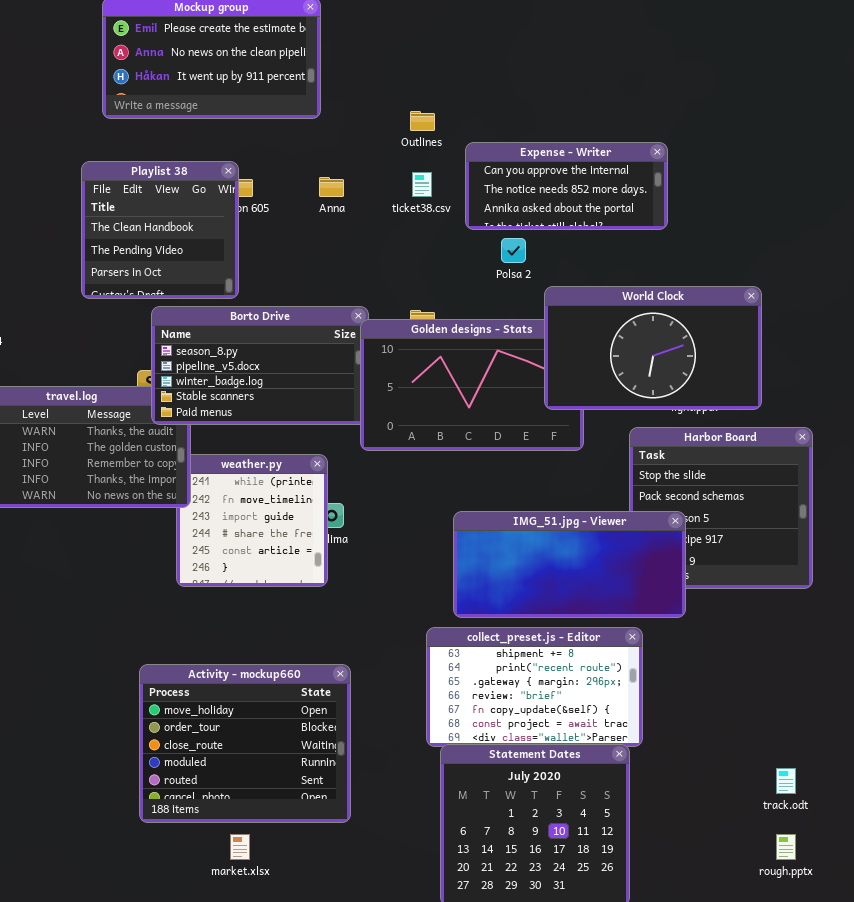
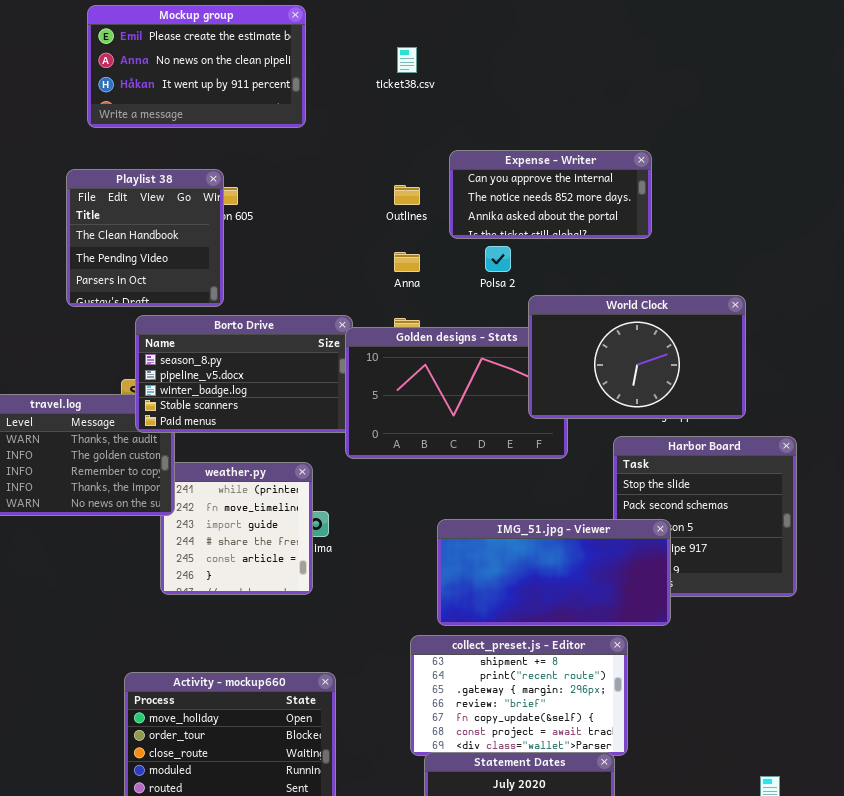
Outlines: [410,111,435,131] -> [394,185,420,205], moved
ticket38.csv: [412,172,432,197] -> [397,47,417,73], moved
Anna: [319,177,344,197] -> [394,252,420,272], moved

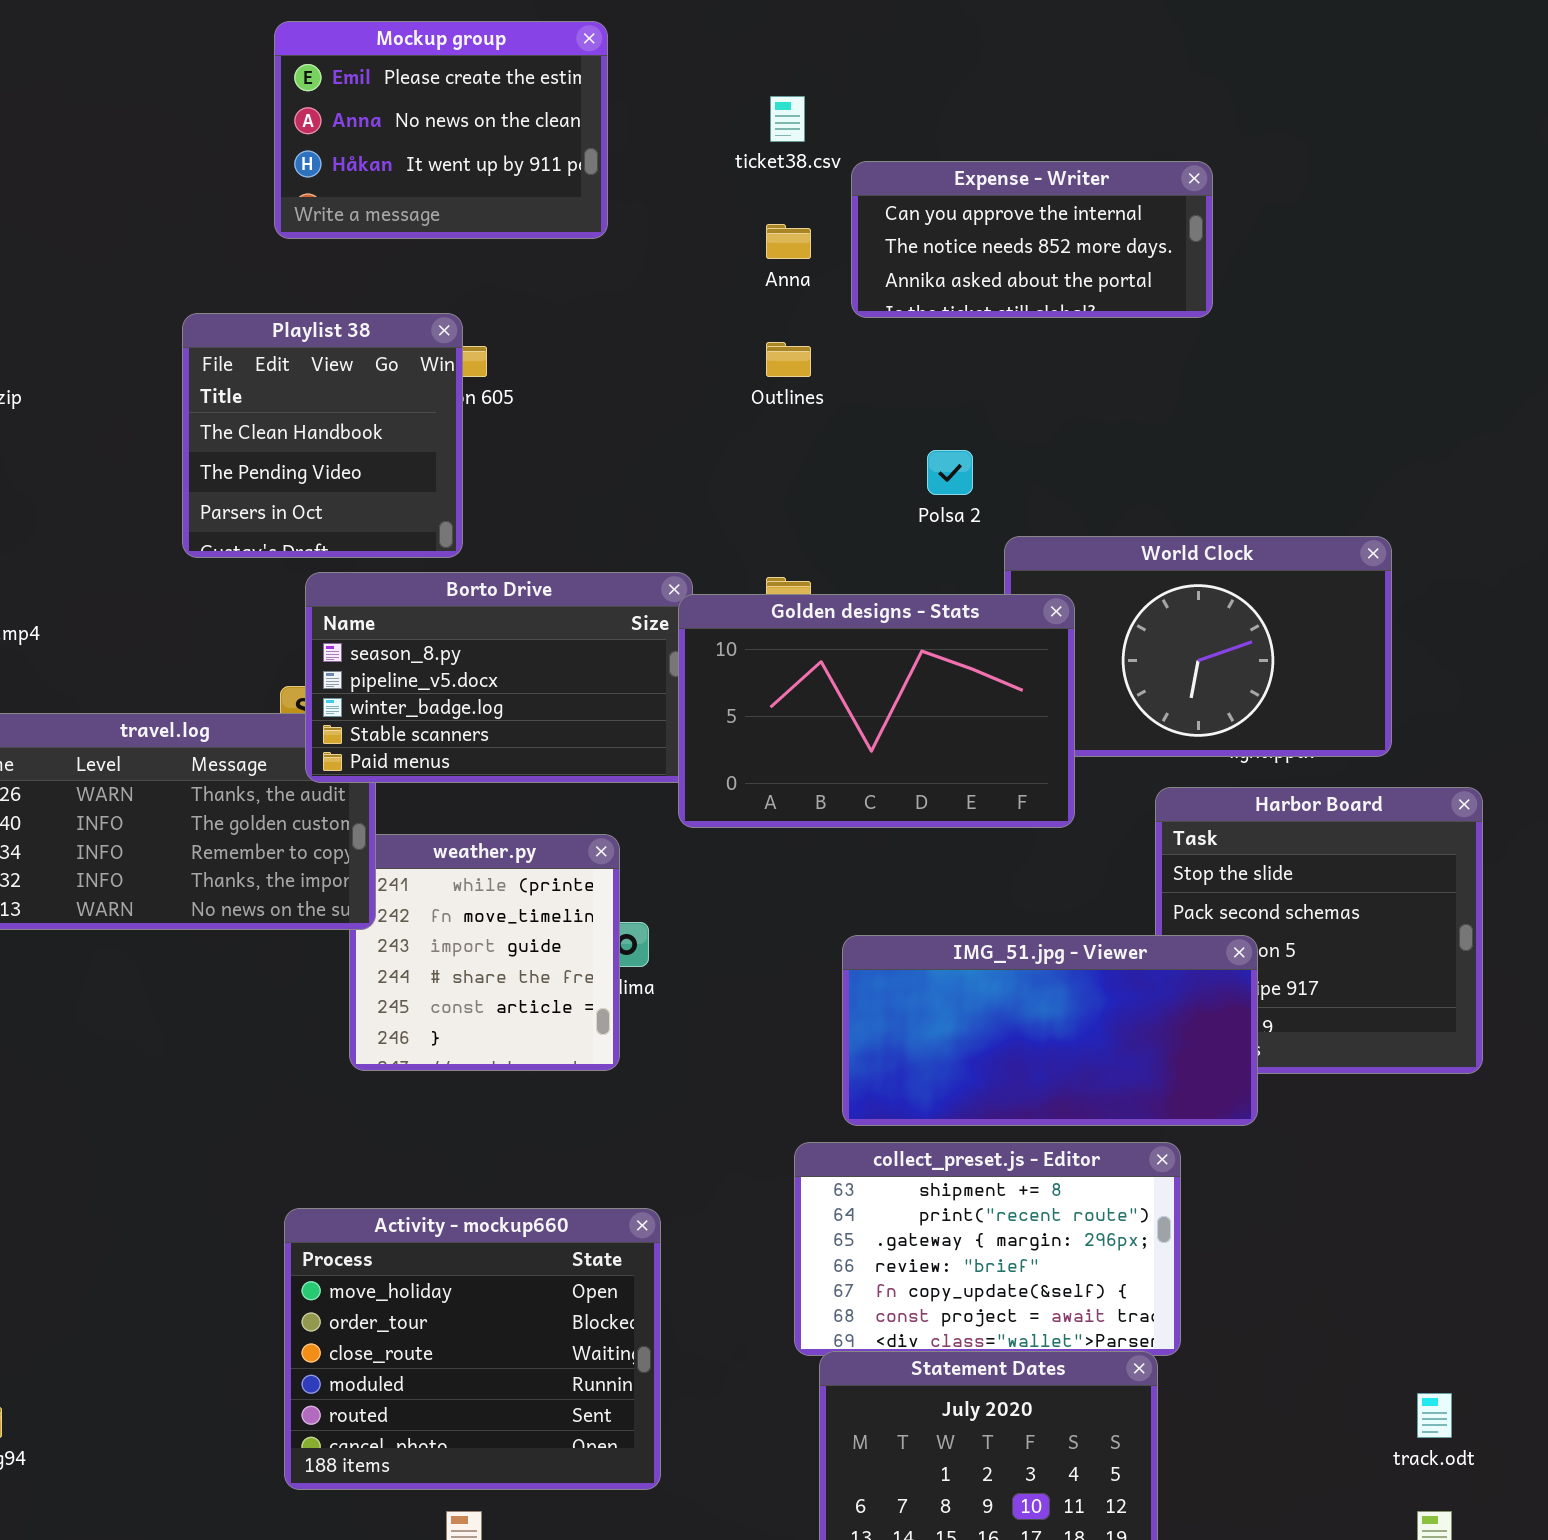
Mockup group: [87,5,306,128] -> [274,21,608,239], resized
Expense - Writer: [449,150,652,239] -> [851,161,1213,318], moved
Anna: [394,252,420,272] -> [766,224,811,259], moved
Golden designs - Stats: [345,327,568,459] -> [678,594,1075,828], raised

